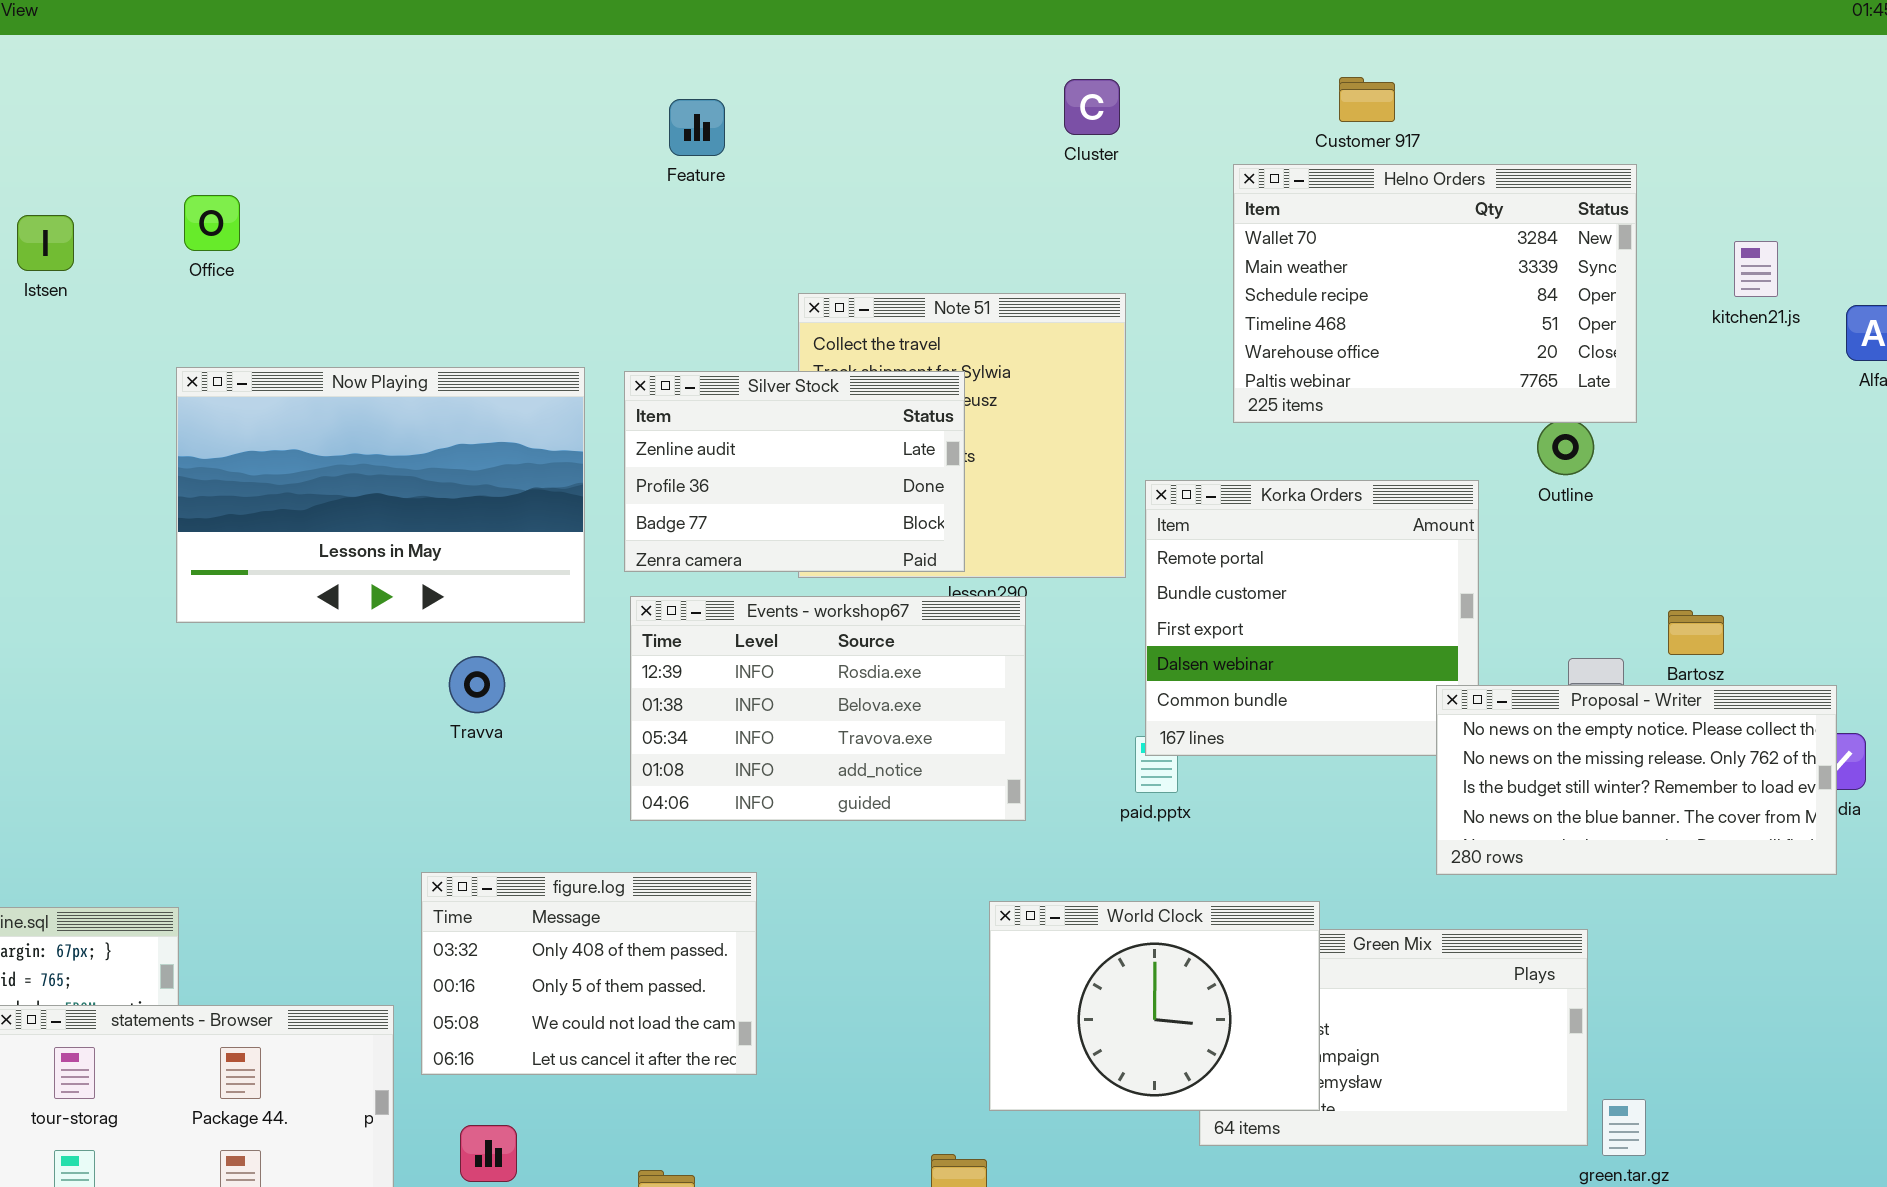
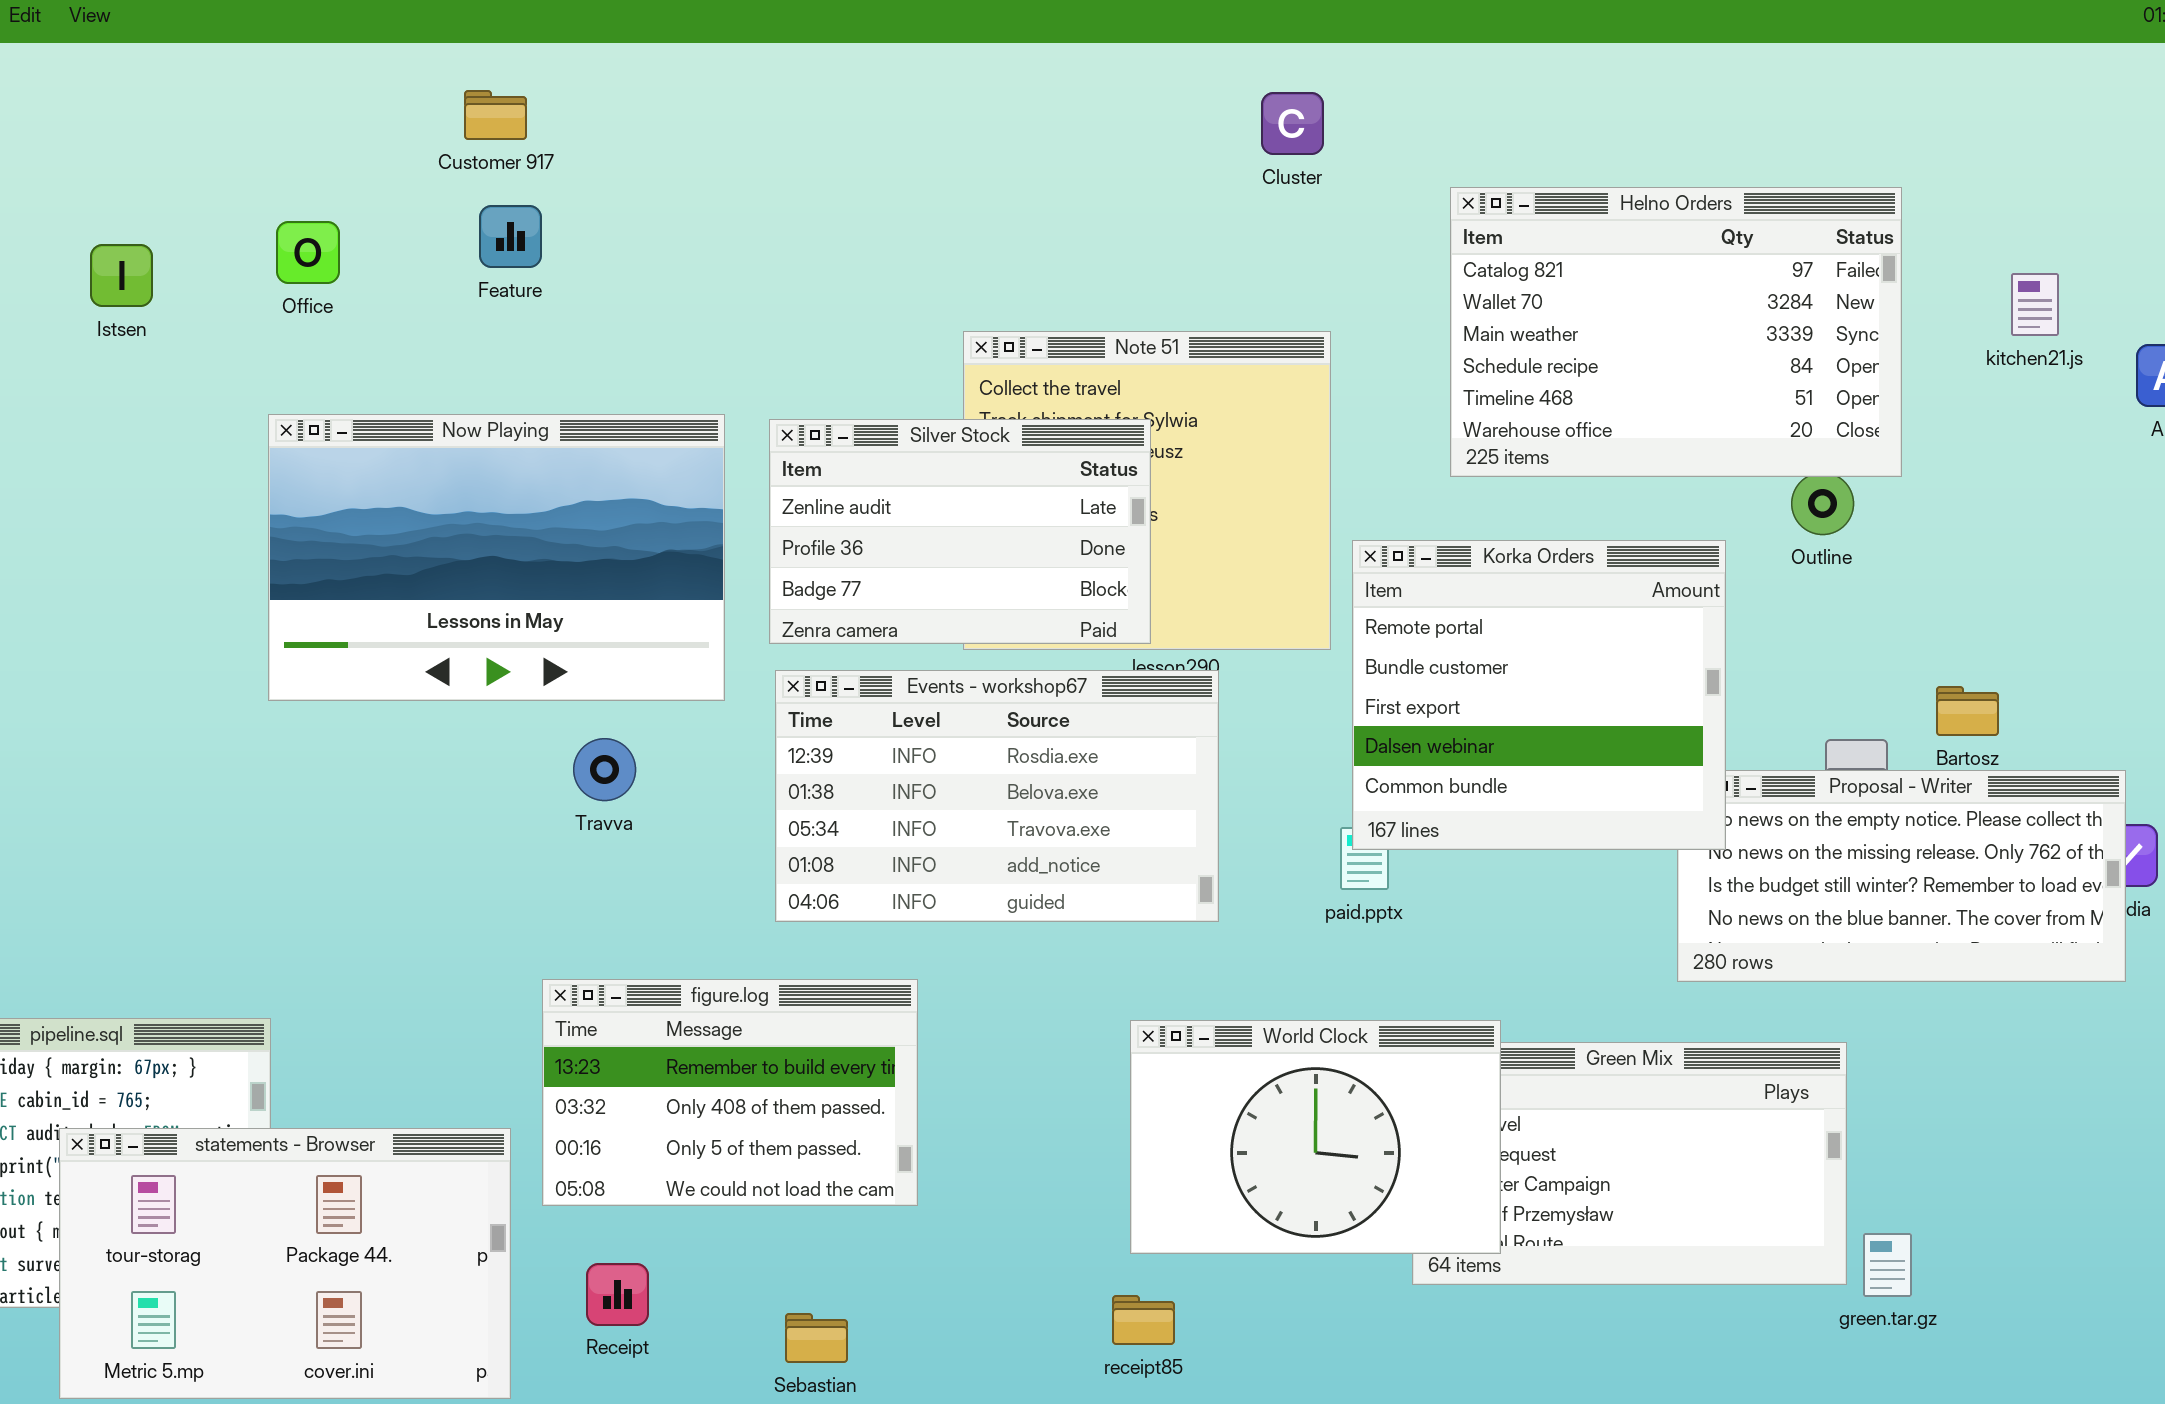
Customer 917: [1339,77,1395,122] -> [464,90,527,140], moved
Feature: [669,99,725,156] -> [479,205,542,268], moved
Helno Orders: [1233,164,1637,423] -> [1450,187,1902,477], scrolled up 1 row
Korka Orders: [1145,480,1479,756] -> [1352,540,1726,850], raised
figure.log: [421,872,757,1075] -> [542,979,918,1206], scrolled up 1 row
World Clock: [989,901,1320,1111] -> [1130,1020,1501,1254], moved

